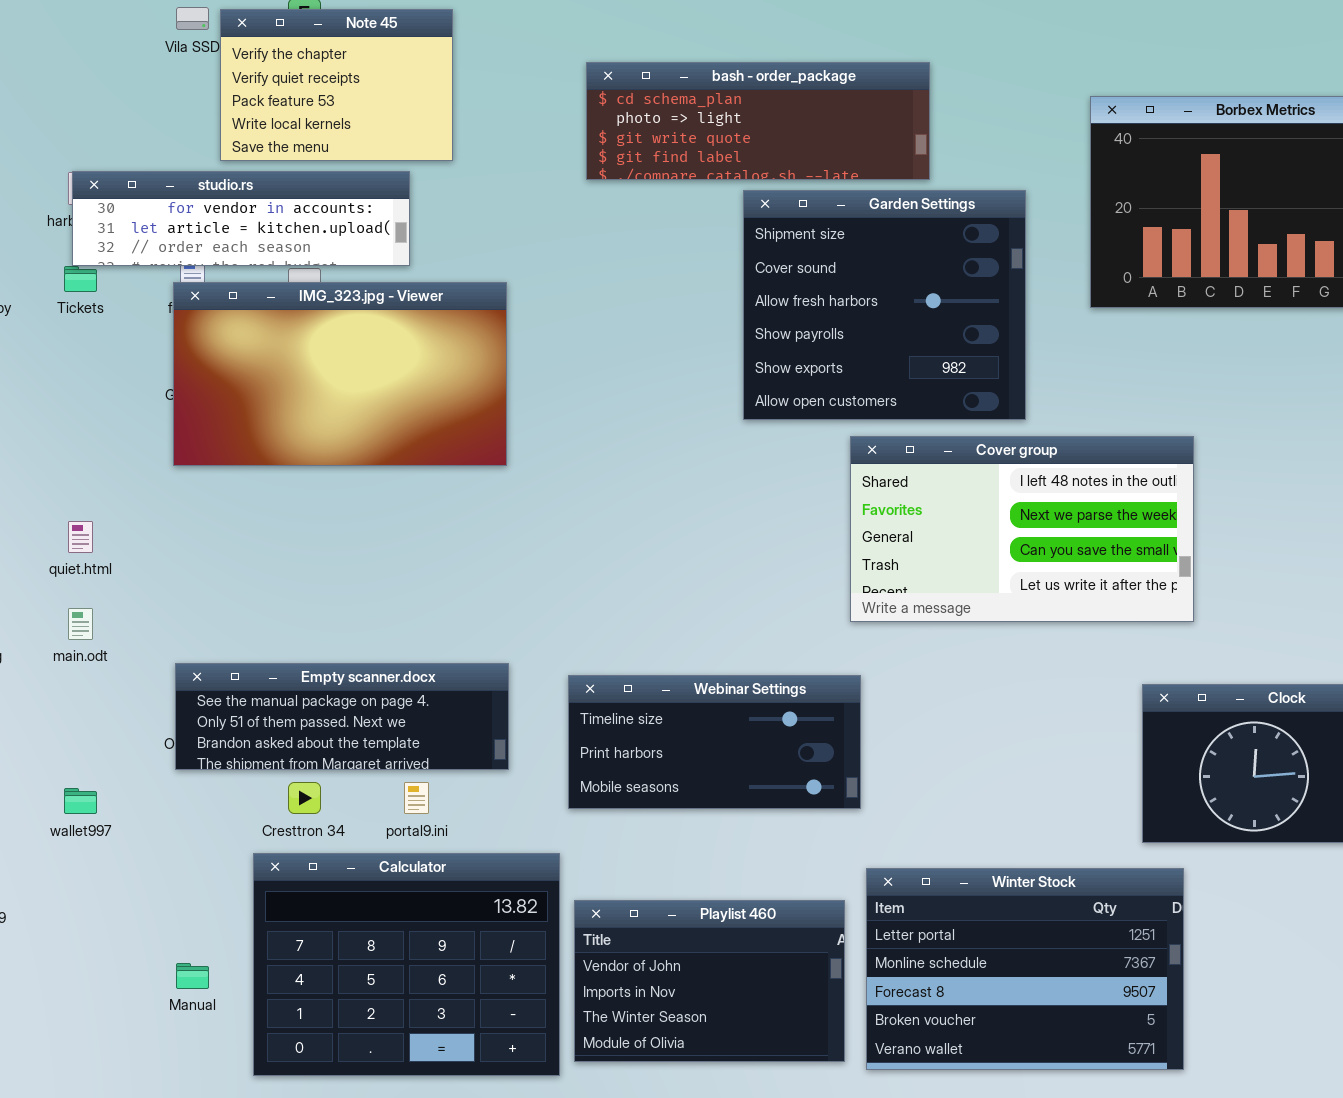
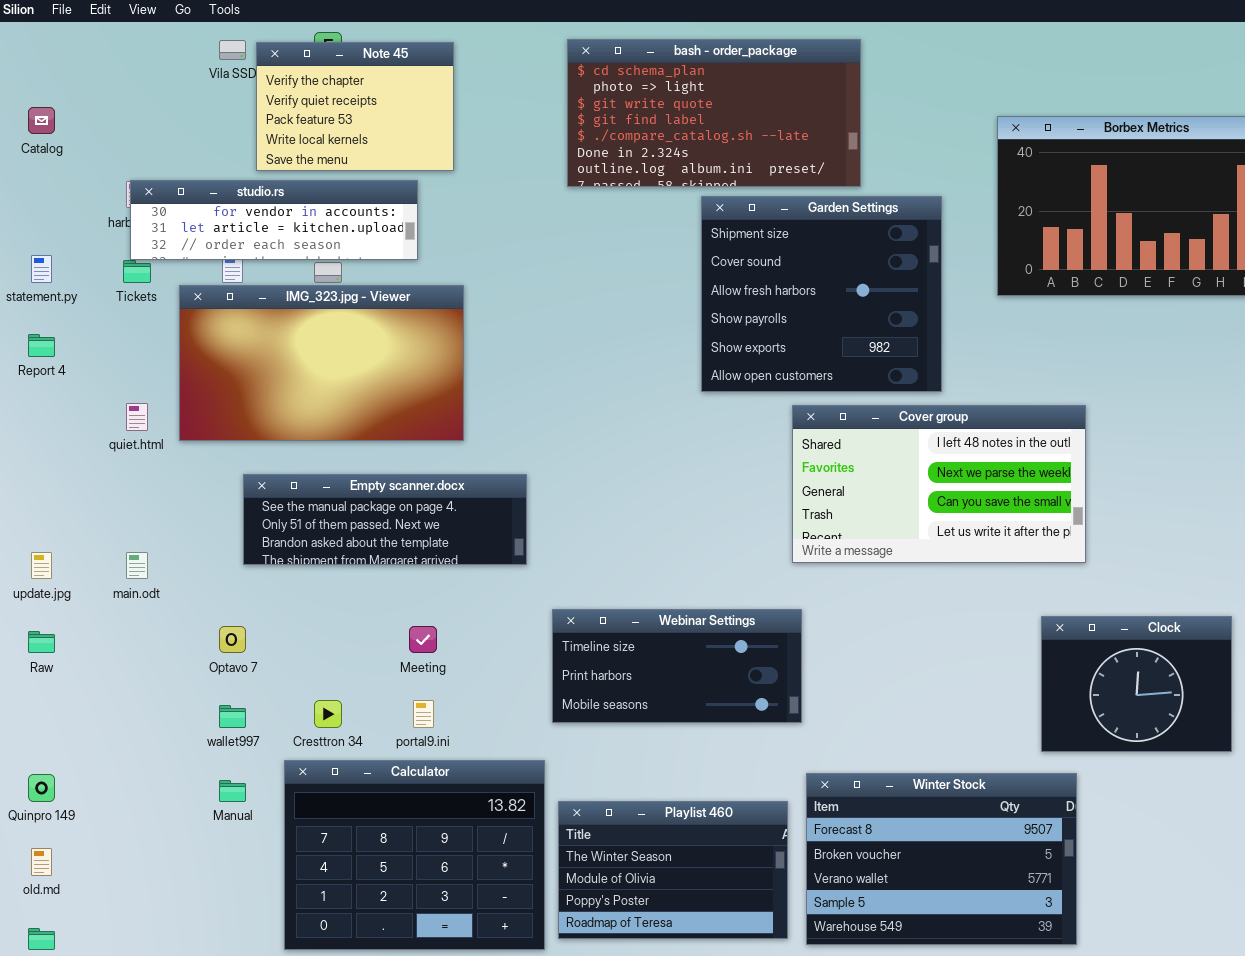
bash - order_package: [586,62,930,180] -> [567,39,861,187], resized
IMG_323.jpg - Viewer: [173,282,507,466] -> [179,285,464,441], moved
quiet.html: [68,521,93,553] -> [126,403,148,431], moved
Empty scanner.docx: [175,663,509,770] -> [243,474,527,565], moved
wallet997: [64,788,97,814] -> [219,705,246,728], moved
Winter Stock: [866,868,1184,1070] -> [806,773,1077,945], scrolled down 2 rows
Playlist 460: [574,900,845,1062] -> [558,801,788,939], scrolled down 2 rows
Manual: [176,963,209,989] -> [219,780,246,802], moved

